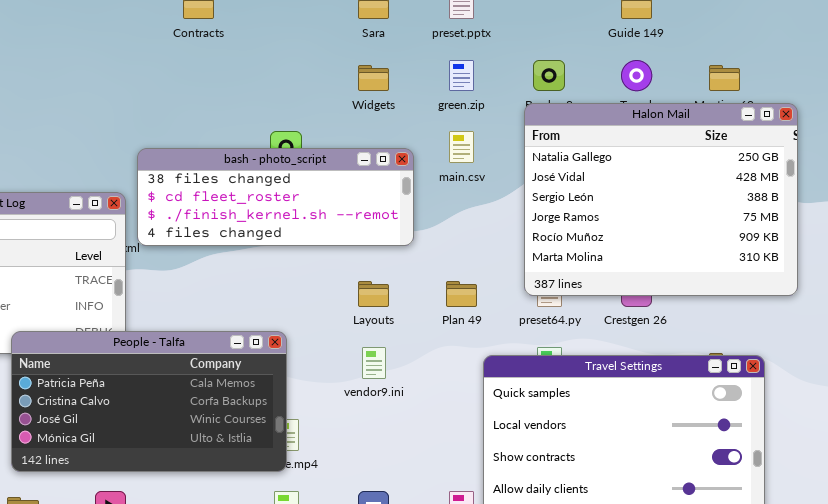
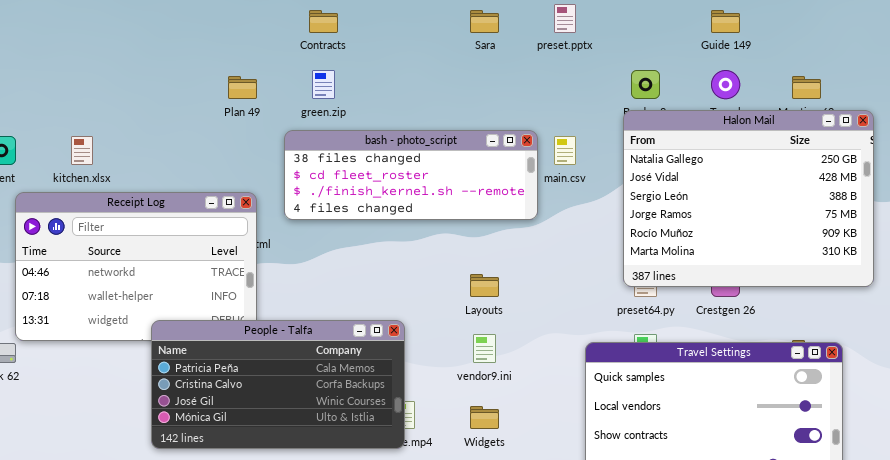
green.zip: [449,60,474,91] -> [312,70,335,99], moved
Widgets: [358,65,389,91] -> [470,406,499,429], moved
bash - photo_script: [137,148,414,246] -> [284,130,538,220], moved
Plan 49: [446,281,477,307] -> [228,76,257,99], moved

